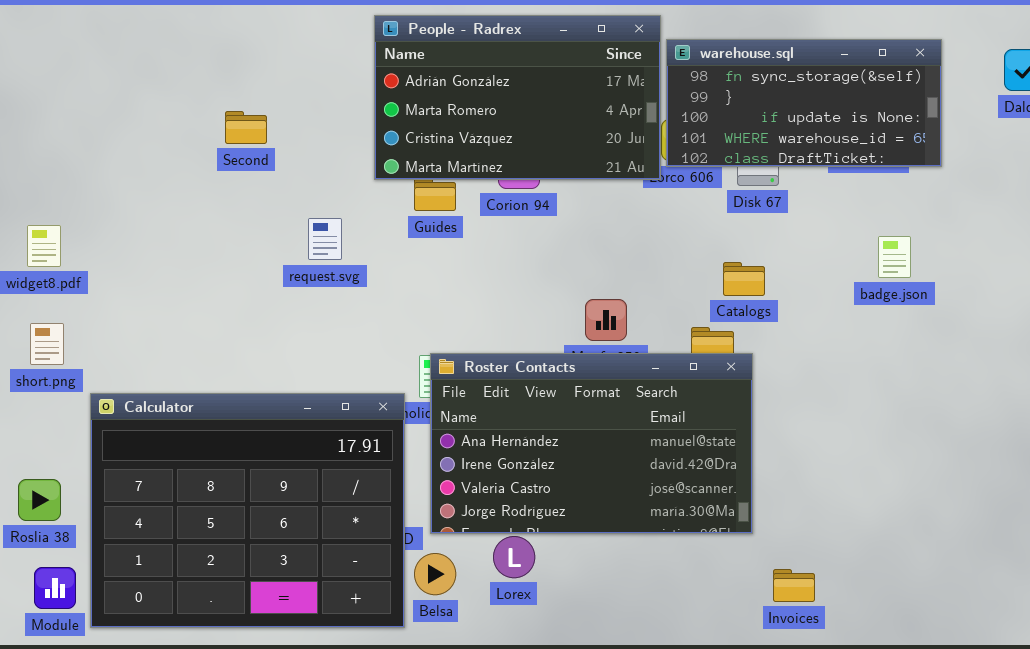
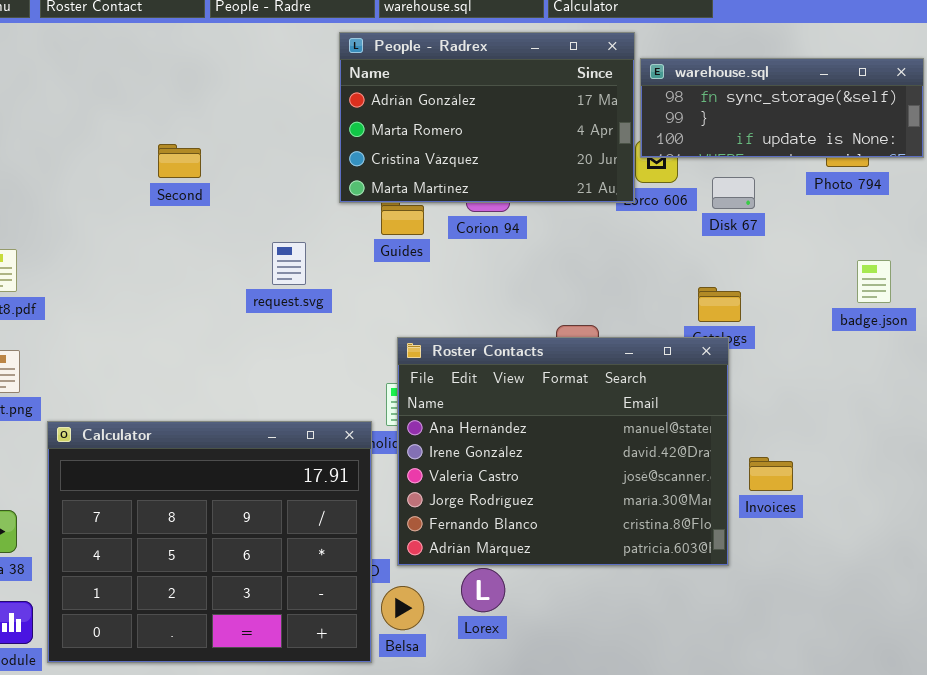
warehouse.sql: [666,39,942,167] -> [640,58,924,158], resized
Second: [225,111,267,144] -> [158,144,201,178], moved
Roster Contacts: [430,353,753,534] -> [397,337,729,566], resized
Invoices: [773,569,815,602] -> [749,457,793,491], moved

